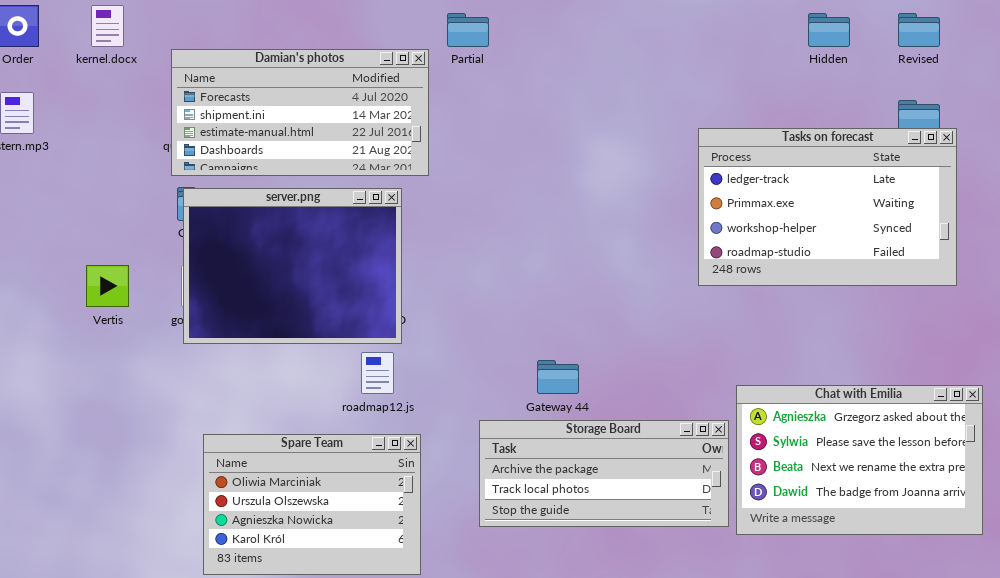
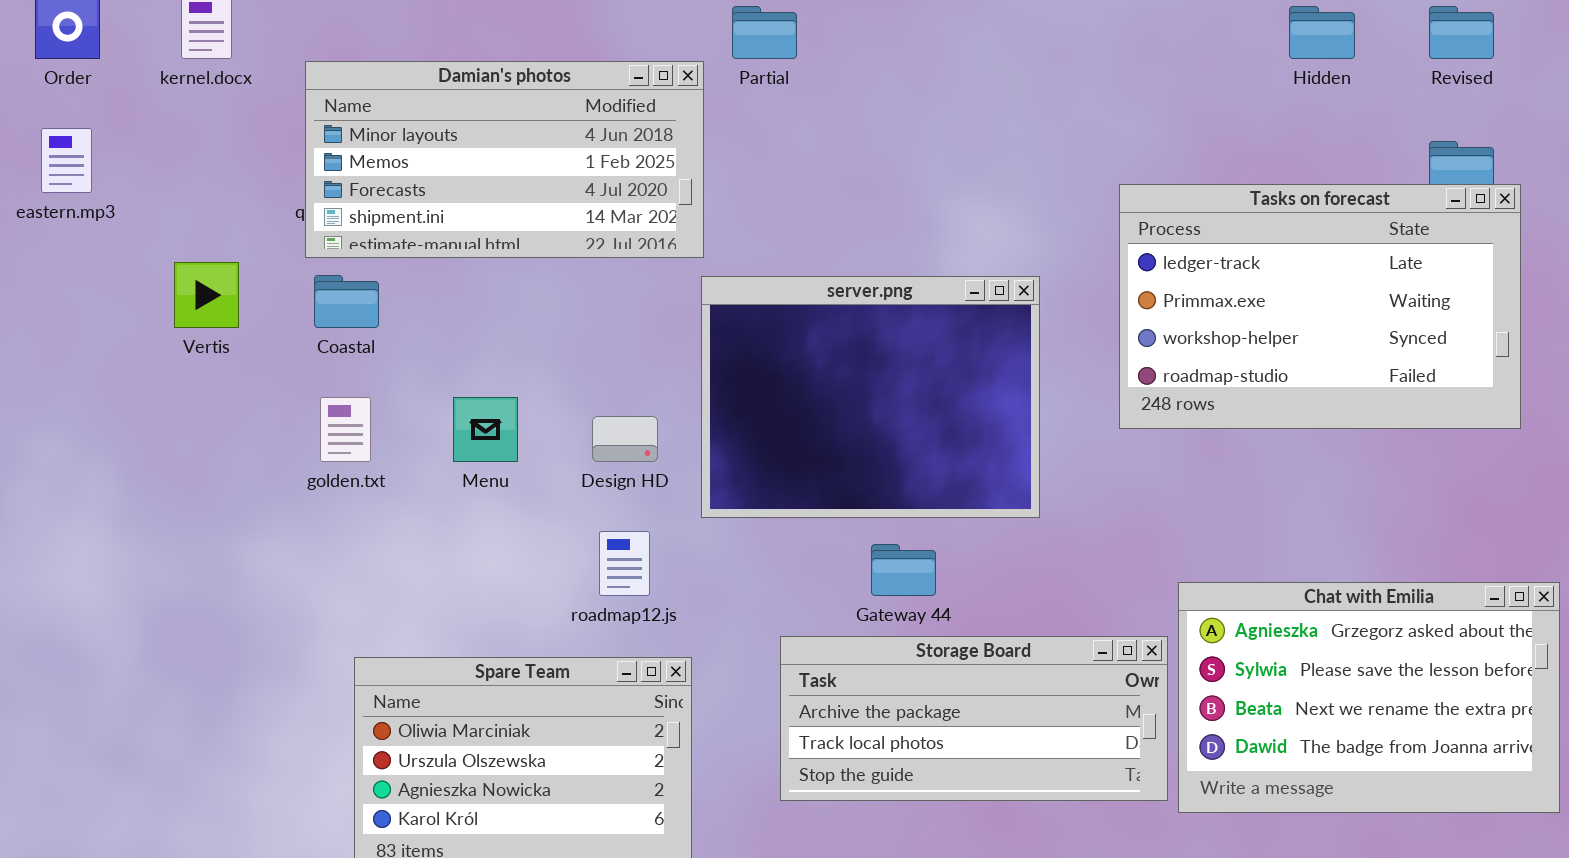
Damian's photos: [171,49,429,176] -> [305,61,704,258], scrolled up 2 rows
server.png: [183,188,402,344] -> [701,276,1040,518], moved
Vertis: [86,265,129,307] -> [174,262,239,328], moved

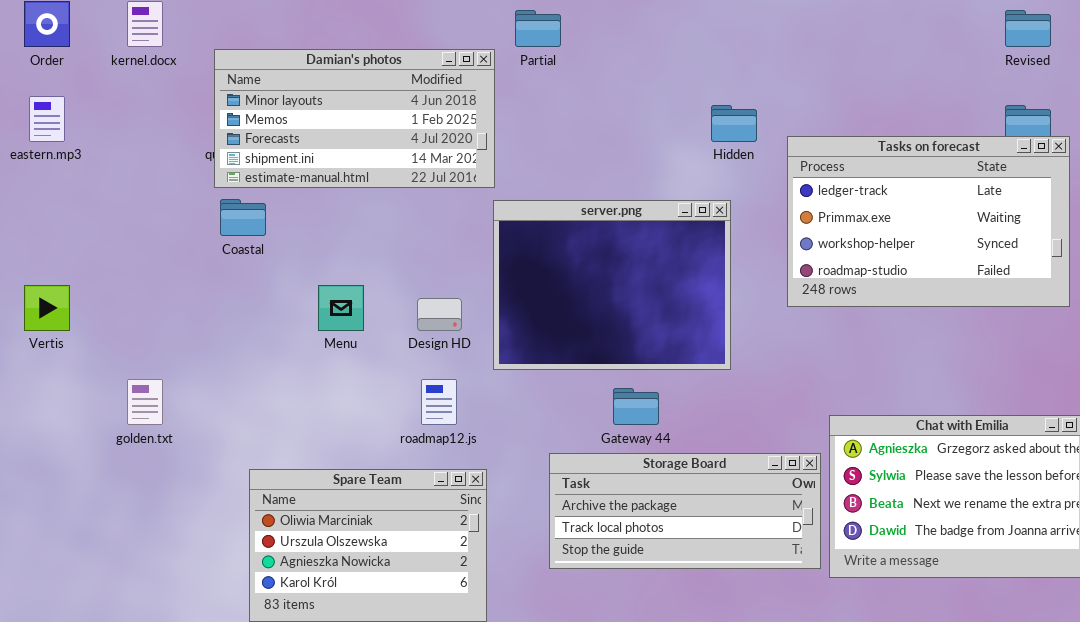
Hidden: [1289,6,1355,59] -> [711,105,757,142], moved
Vertis: [174,262,239,328] -> [24,285,70,331], moved
golden.txt: [320,397,371,462] -> [127,379,163,425], moved

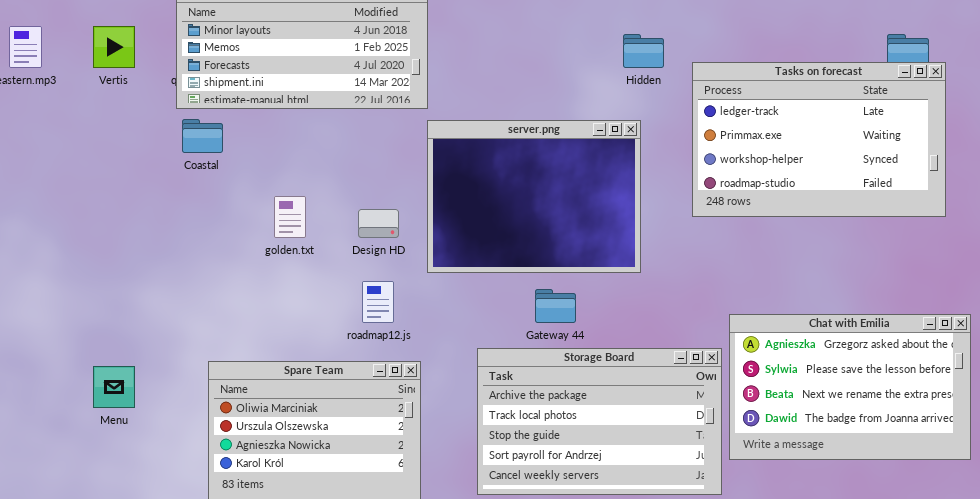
Vertis: [24,285,70,331] -> [93,26,135,68], moved
Menu: [318,285,364,331] -> [93,366,135,408], moved
golden.txt: [127,379,163,425] -> [274,196,306,238], moved
Storage Board: [549,453,821,569] -> [477,348,722,495], resized

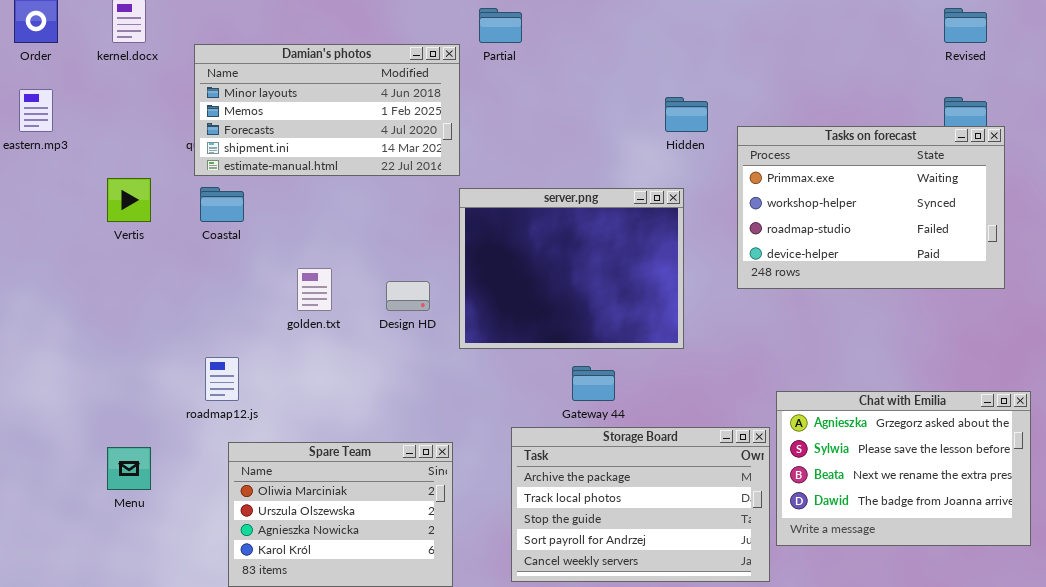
Vertis: [93,26,135,68] -> [107,178,151,222], moved
Tasks on forecast: [692,62,946,217] -> [737,126,1005,289], scrolled down 1 row
roadmap12.js: [362,281,394,323] -> [205,357,239,401], moved

